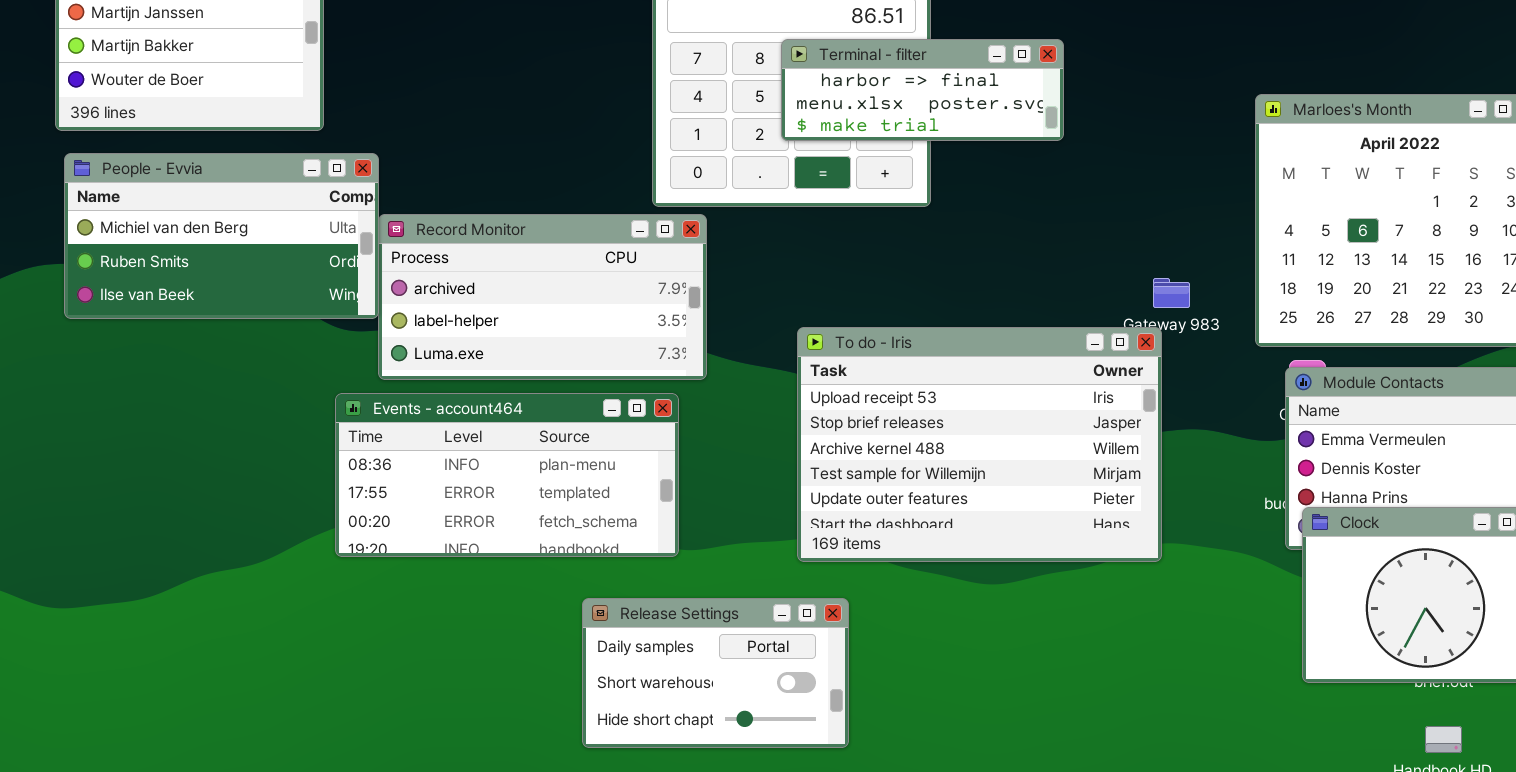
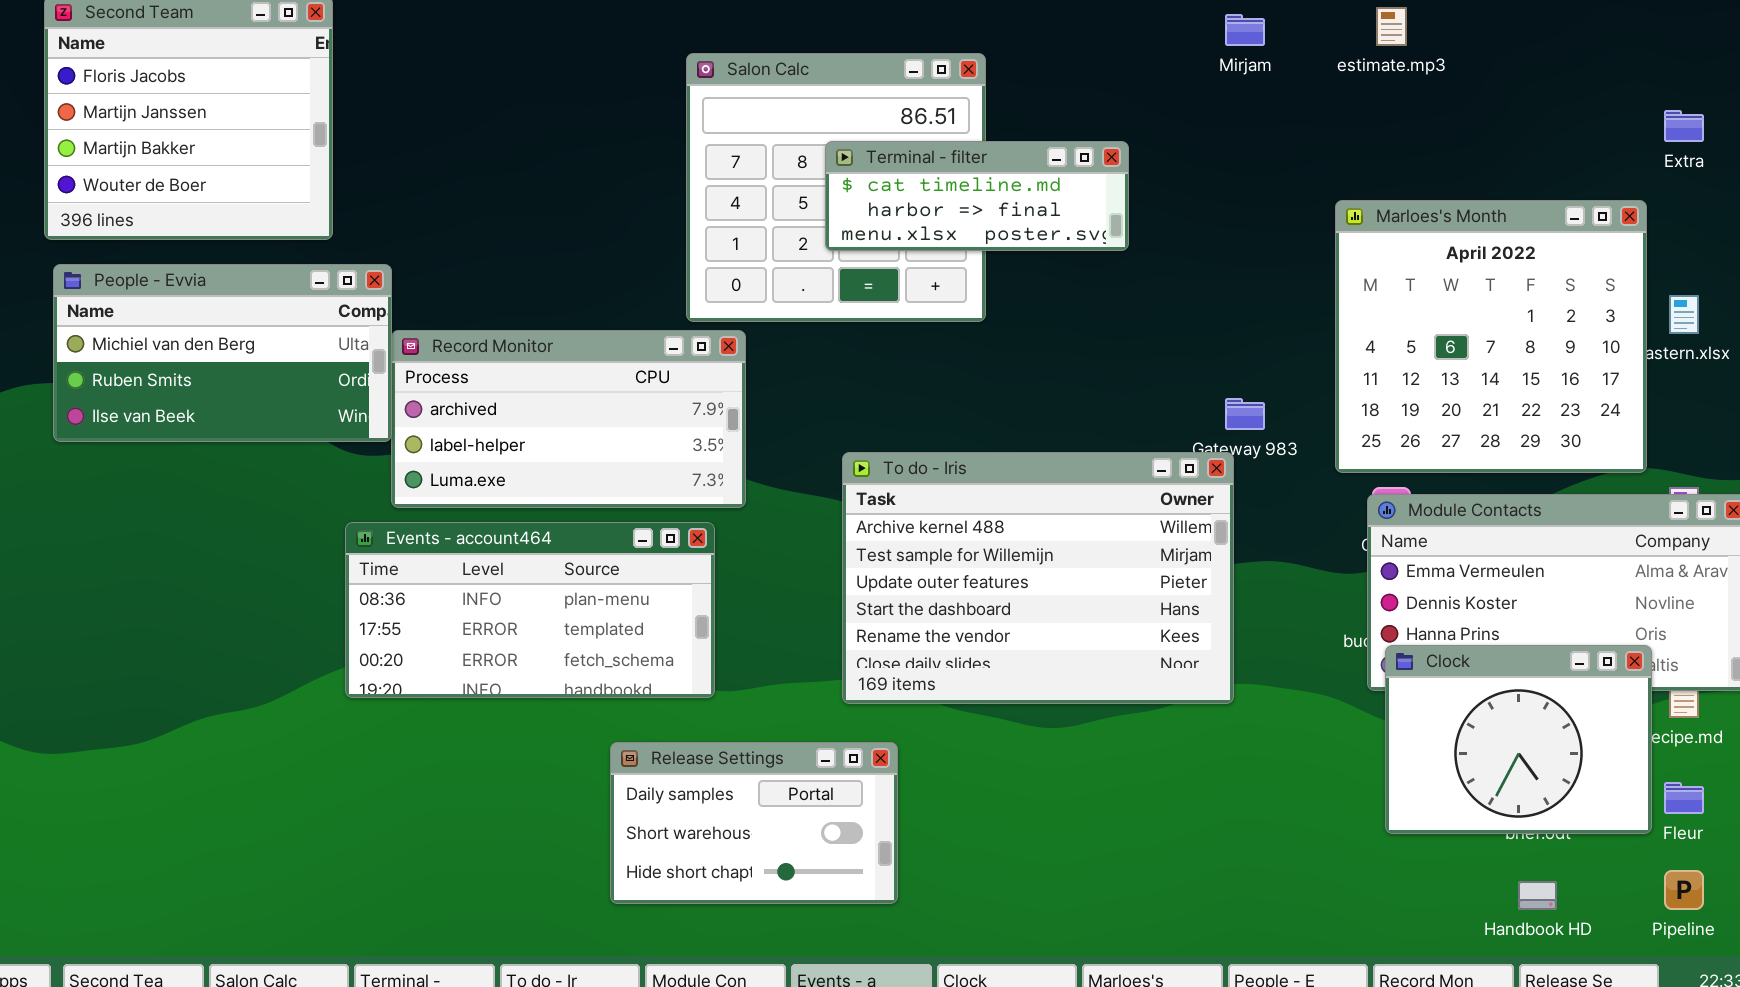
Terminal - filter: [781,39,1064,141] -> [825,141,1129,251], scrolled up 1 row
To do - Iris: [797,327,1162,562] -> [842,452,1234,704], scrolled down 2 rows

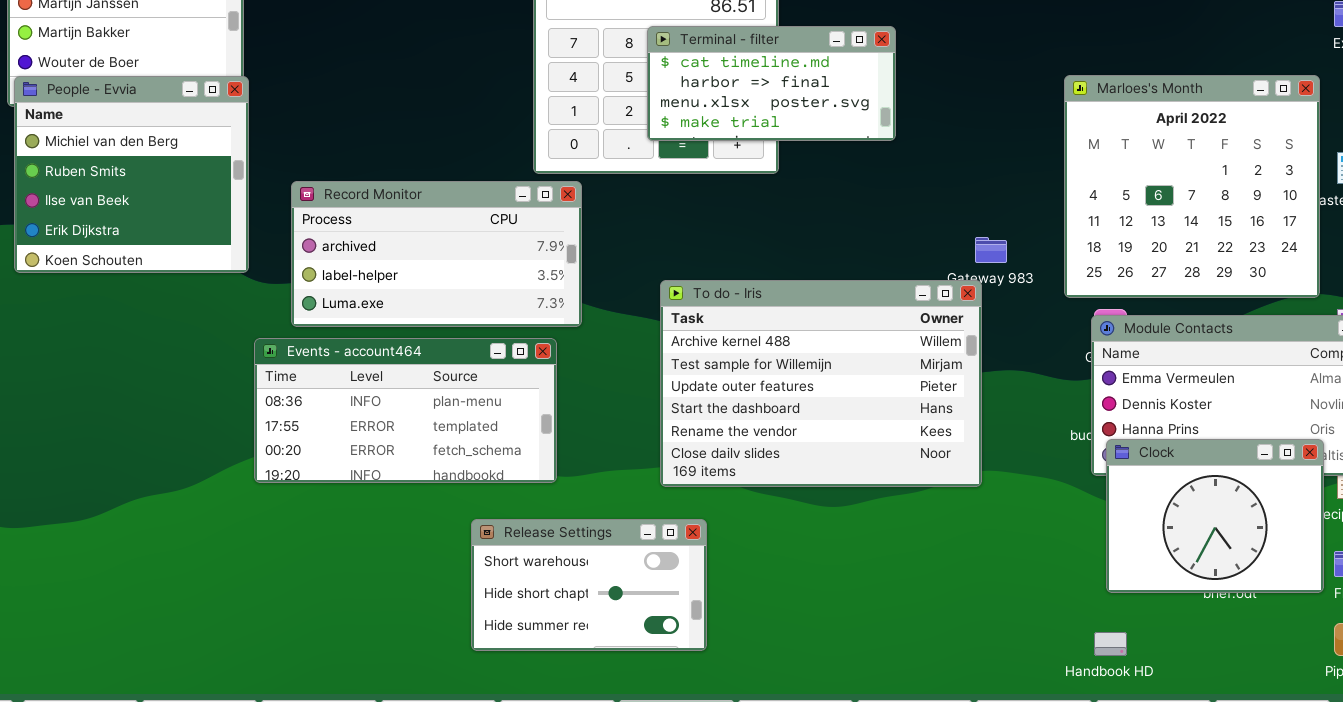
Terminal - filter: [825,141,1129,251] -> [647,26,896,141], resized
People - Evvia: [53,264,392,442] -> [14,76,249,273], resized
Release Settings: [610,742,898,904] -> [471,519,707,651], scrolled down 1 row
Handbook HD: [1518,881,1557,910] -> [1094,632,1127,656], moved

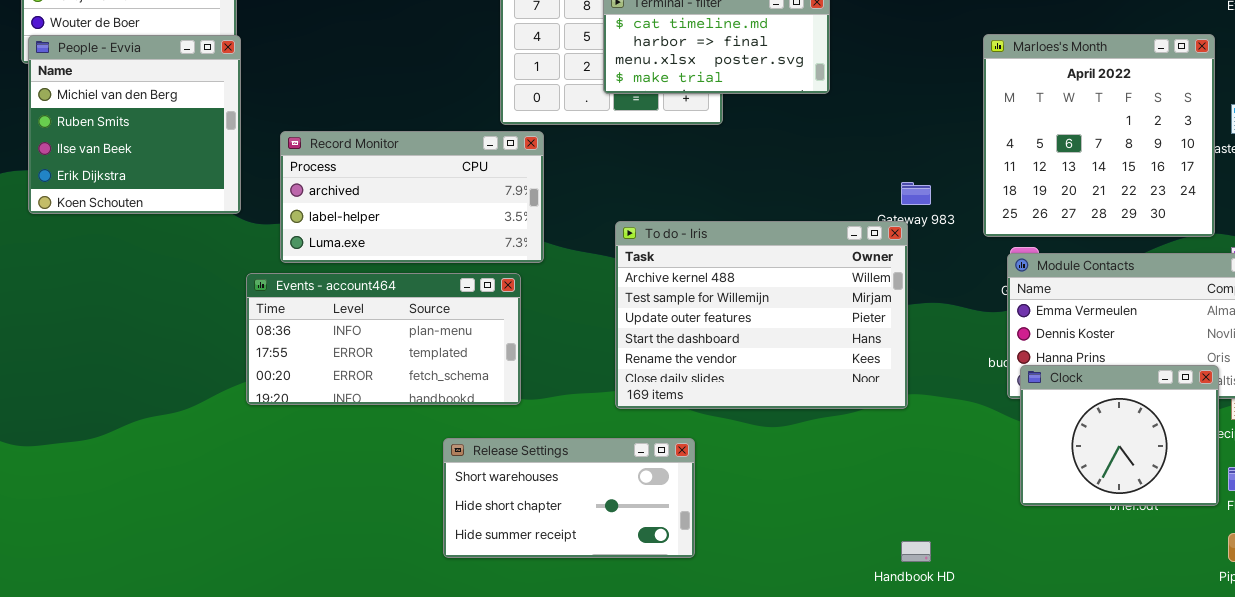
Release Settings: [471,519,707,651] -> [443,438,695,558], resized
Handbook HD: [1094,632,1127,656] -> [901,541,931,562], moved

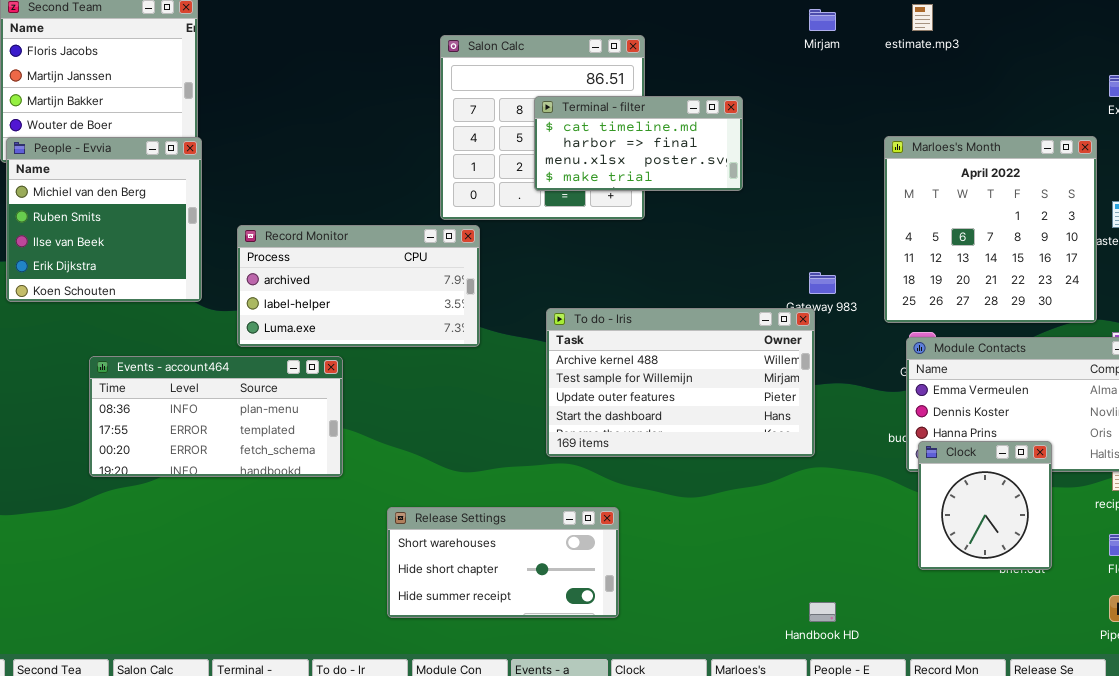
To do - Iris: [615,221,908,409] -> [546,308,815,457], resized
Events - account464: [246,273,521,405] -> [89,356,343,477], moved
Clock: [1020,365,1219,506] -> [918,441,1052,570], resized

